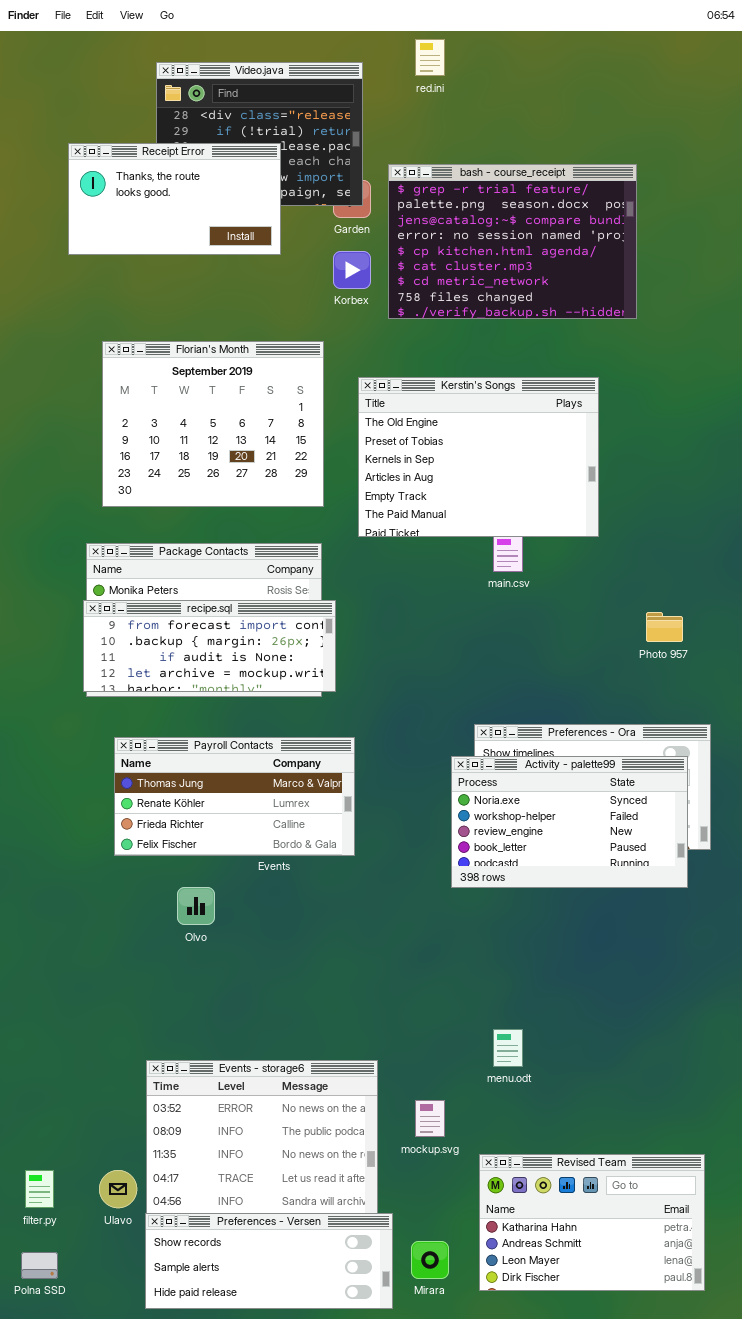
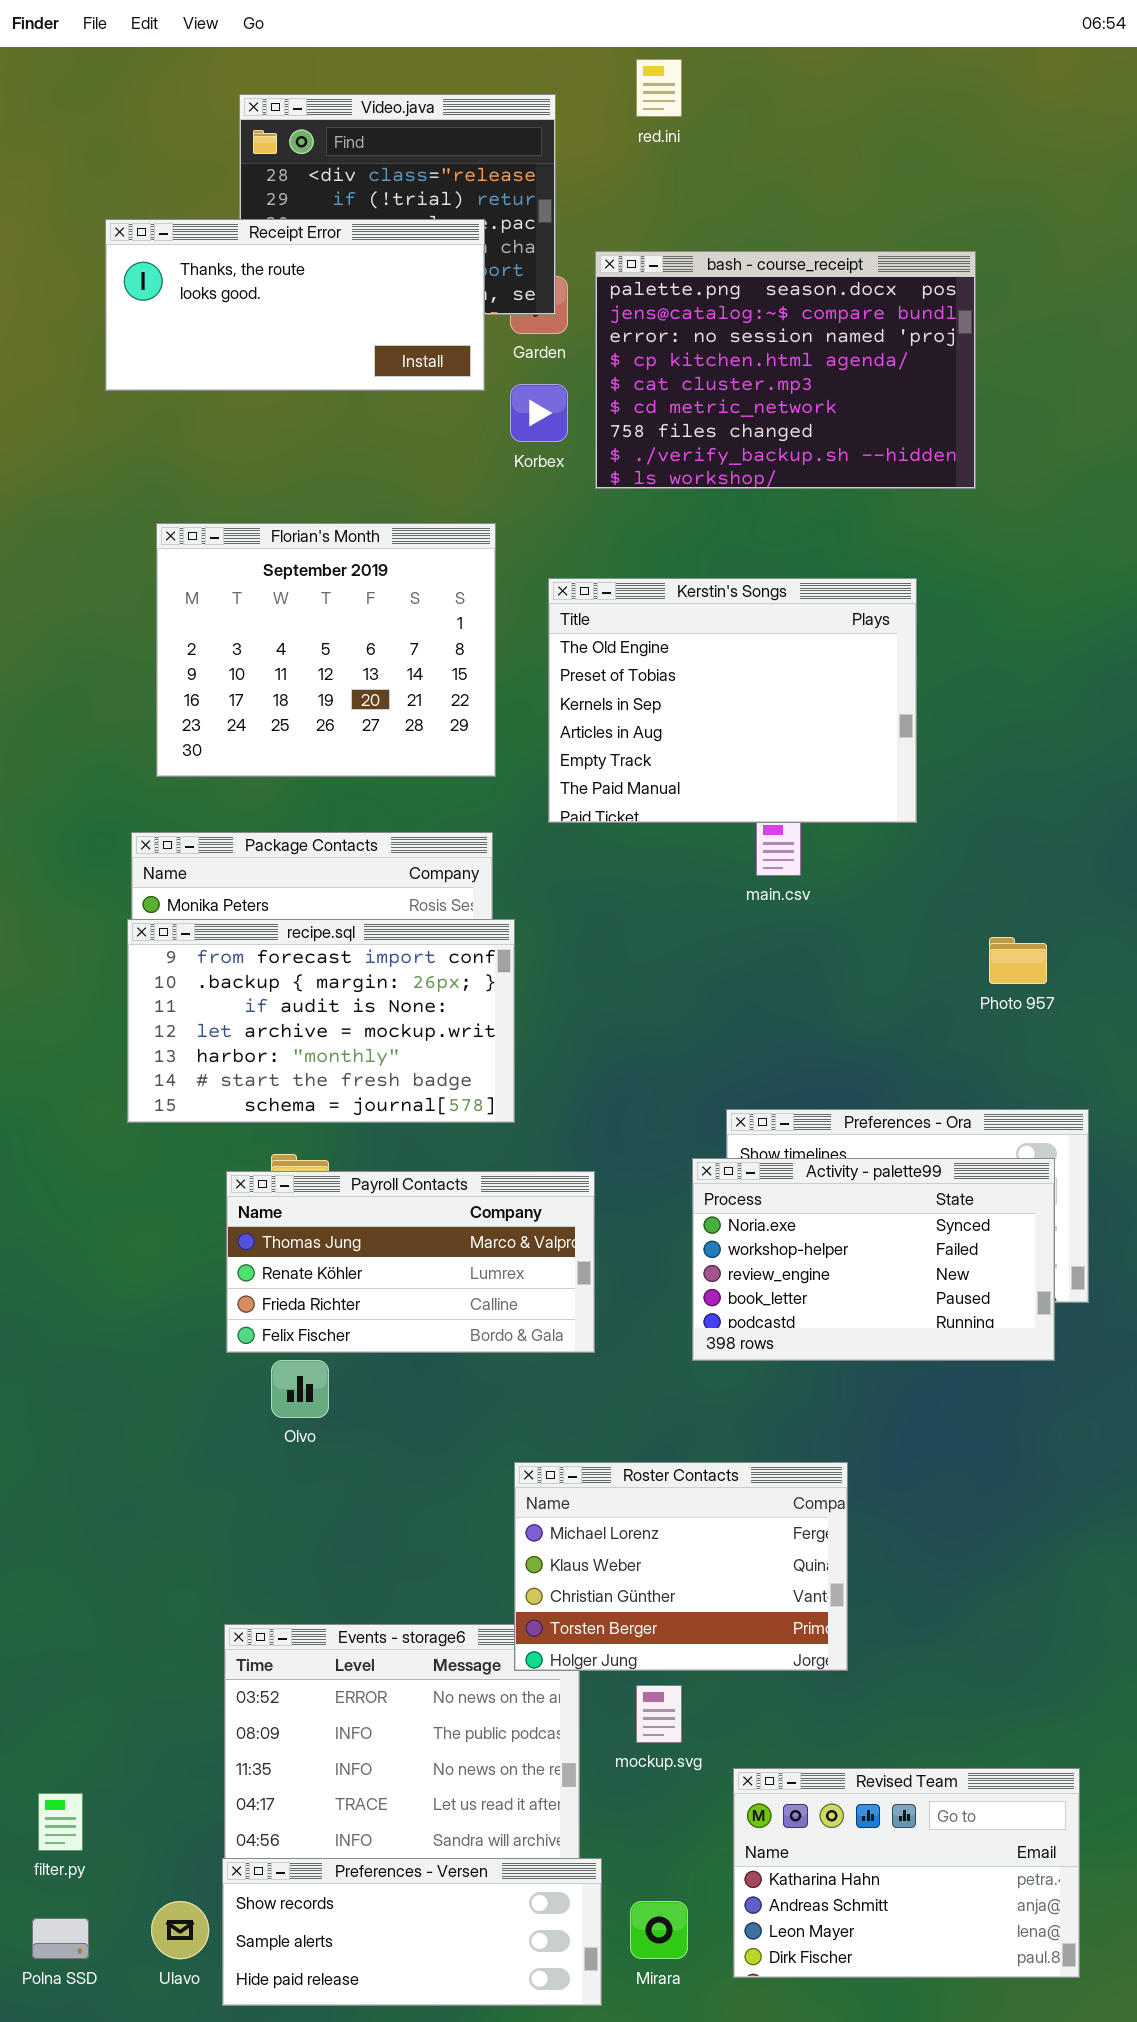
Receipt Error: [68,143,281,255] -> [105,219,485,391], resized
bash - course_receipt: [388,164,637,319] -> [595,251,976,489], scrolled down 1 row
recipe.sql: [83,600,336,692] -> [127,919,515,1123], resized
Payroll Contacts: [114,737,355,856] -> [226,1171,595,1353], moved
Roster Contacts: none -> [514,1462,848,1671], opened
Ulavo: [99,1170,137,1208] -> [151,1901,209,1959], moved

